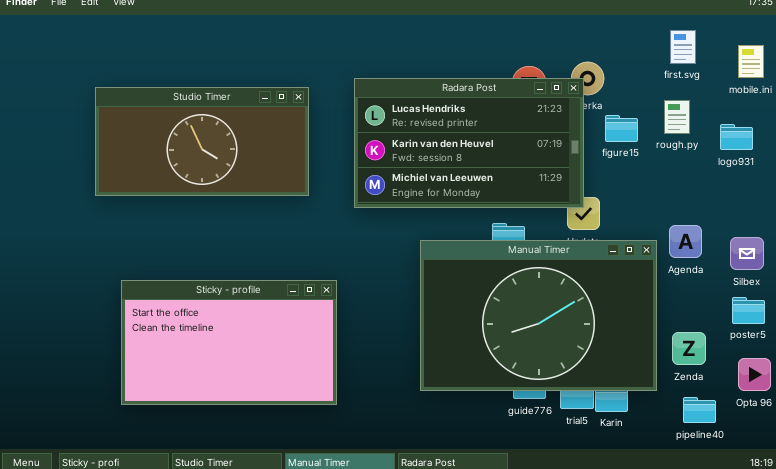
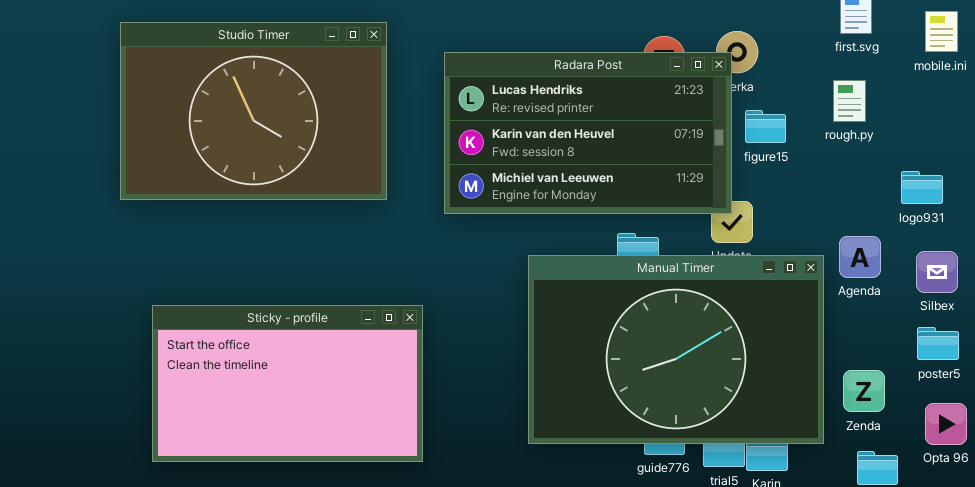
Studio Timer: [95,87,309,196] -> [120,22,387,200], resized
figure15: [605,115,638,142] -> [745,110,786,143], moved
logo931: [720,124,753,150] -> [901,171,943,204], moved

